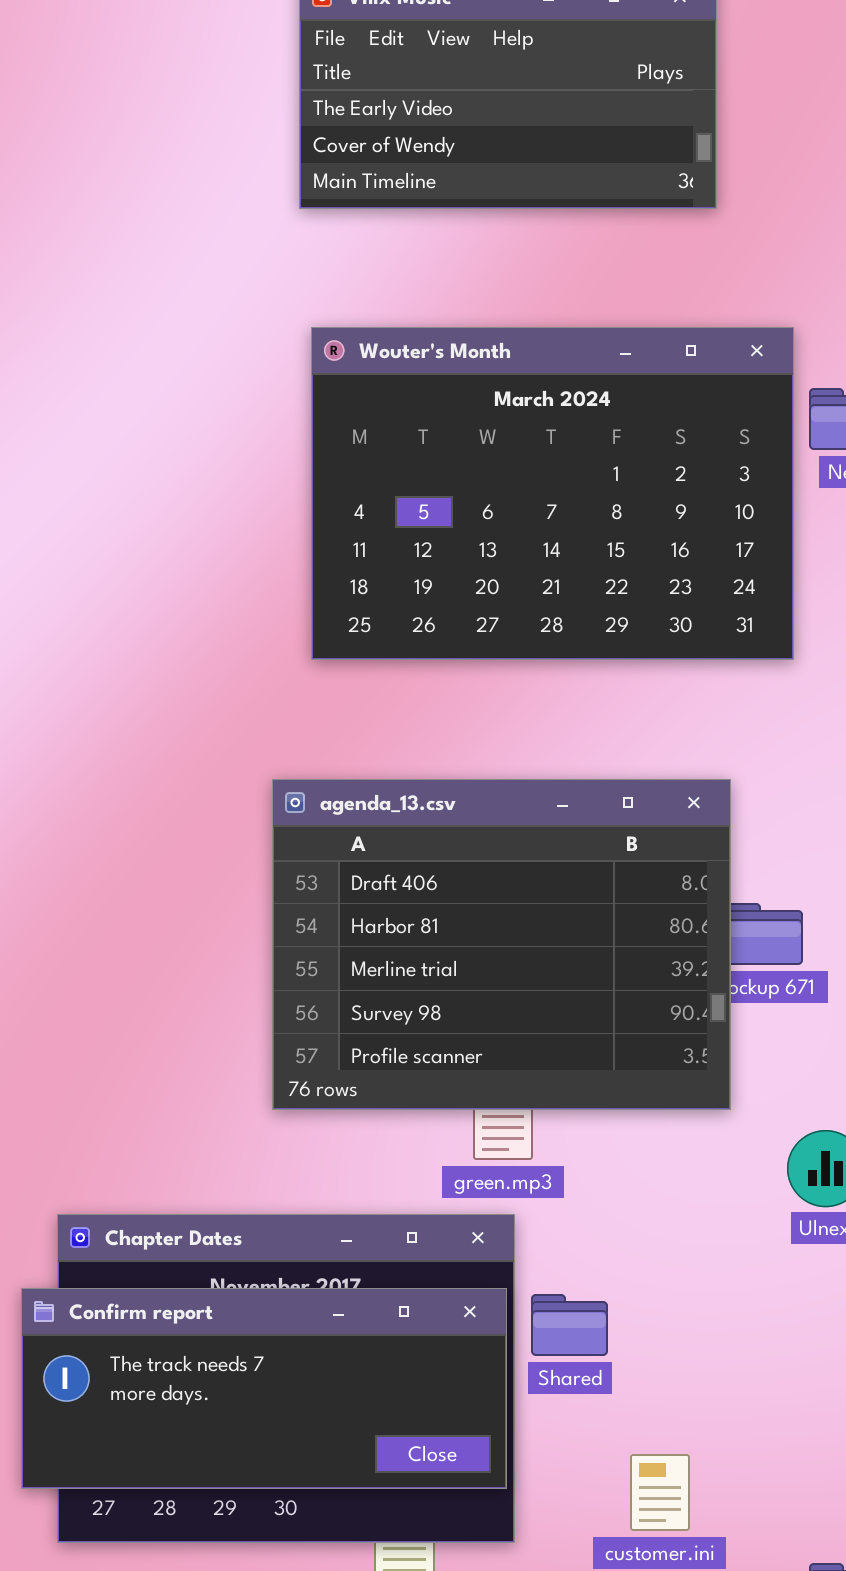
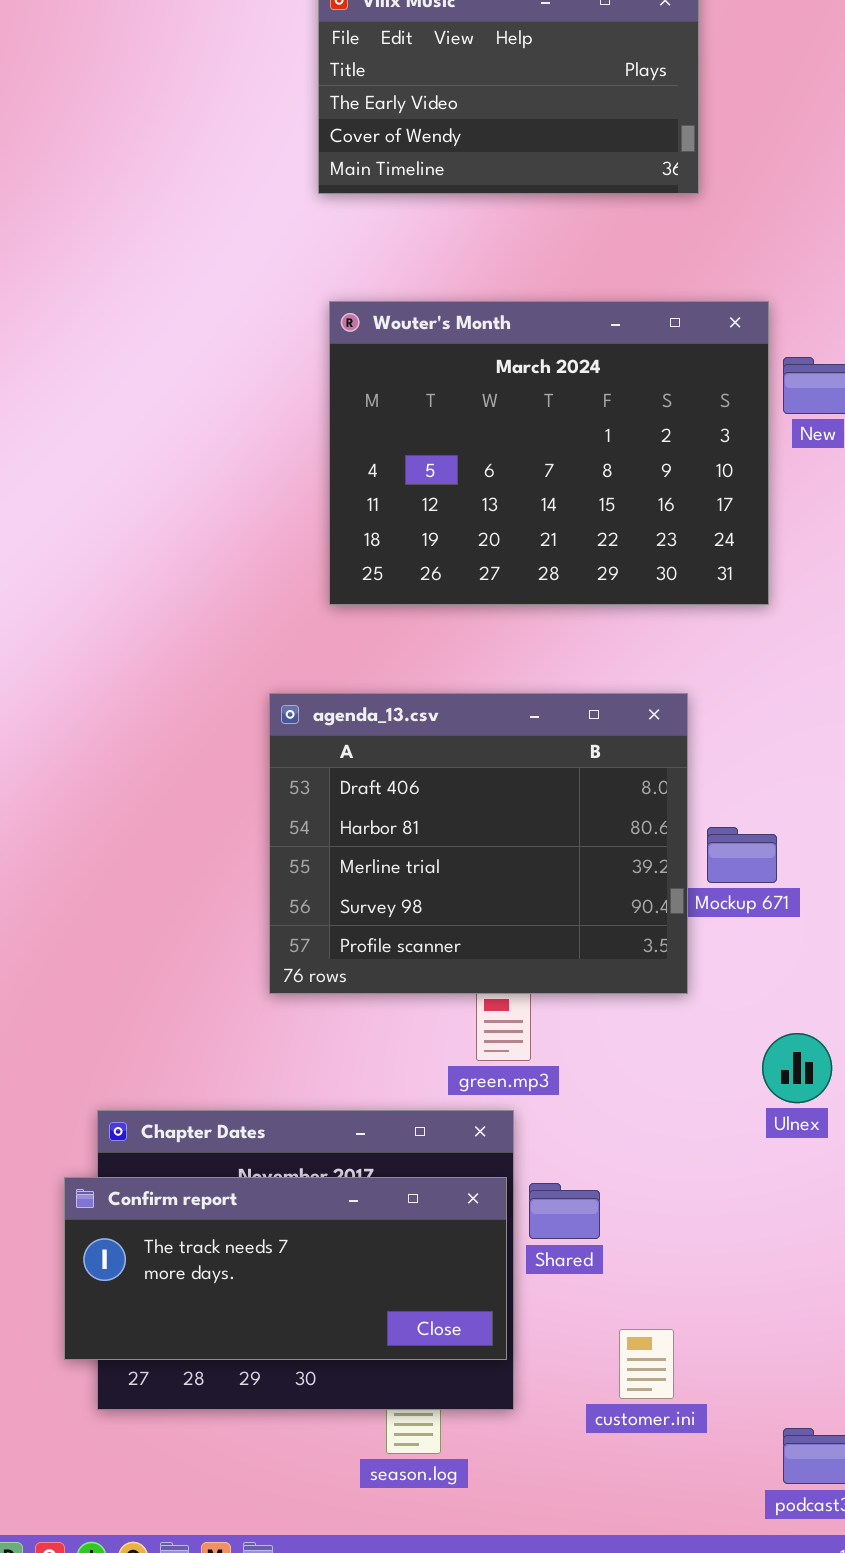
agenda_13.csv: [272,779,731,1110] -> [269,693,688,994], moved

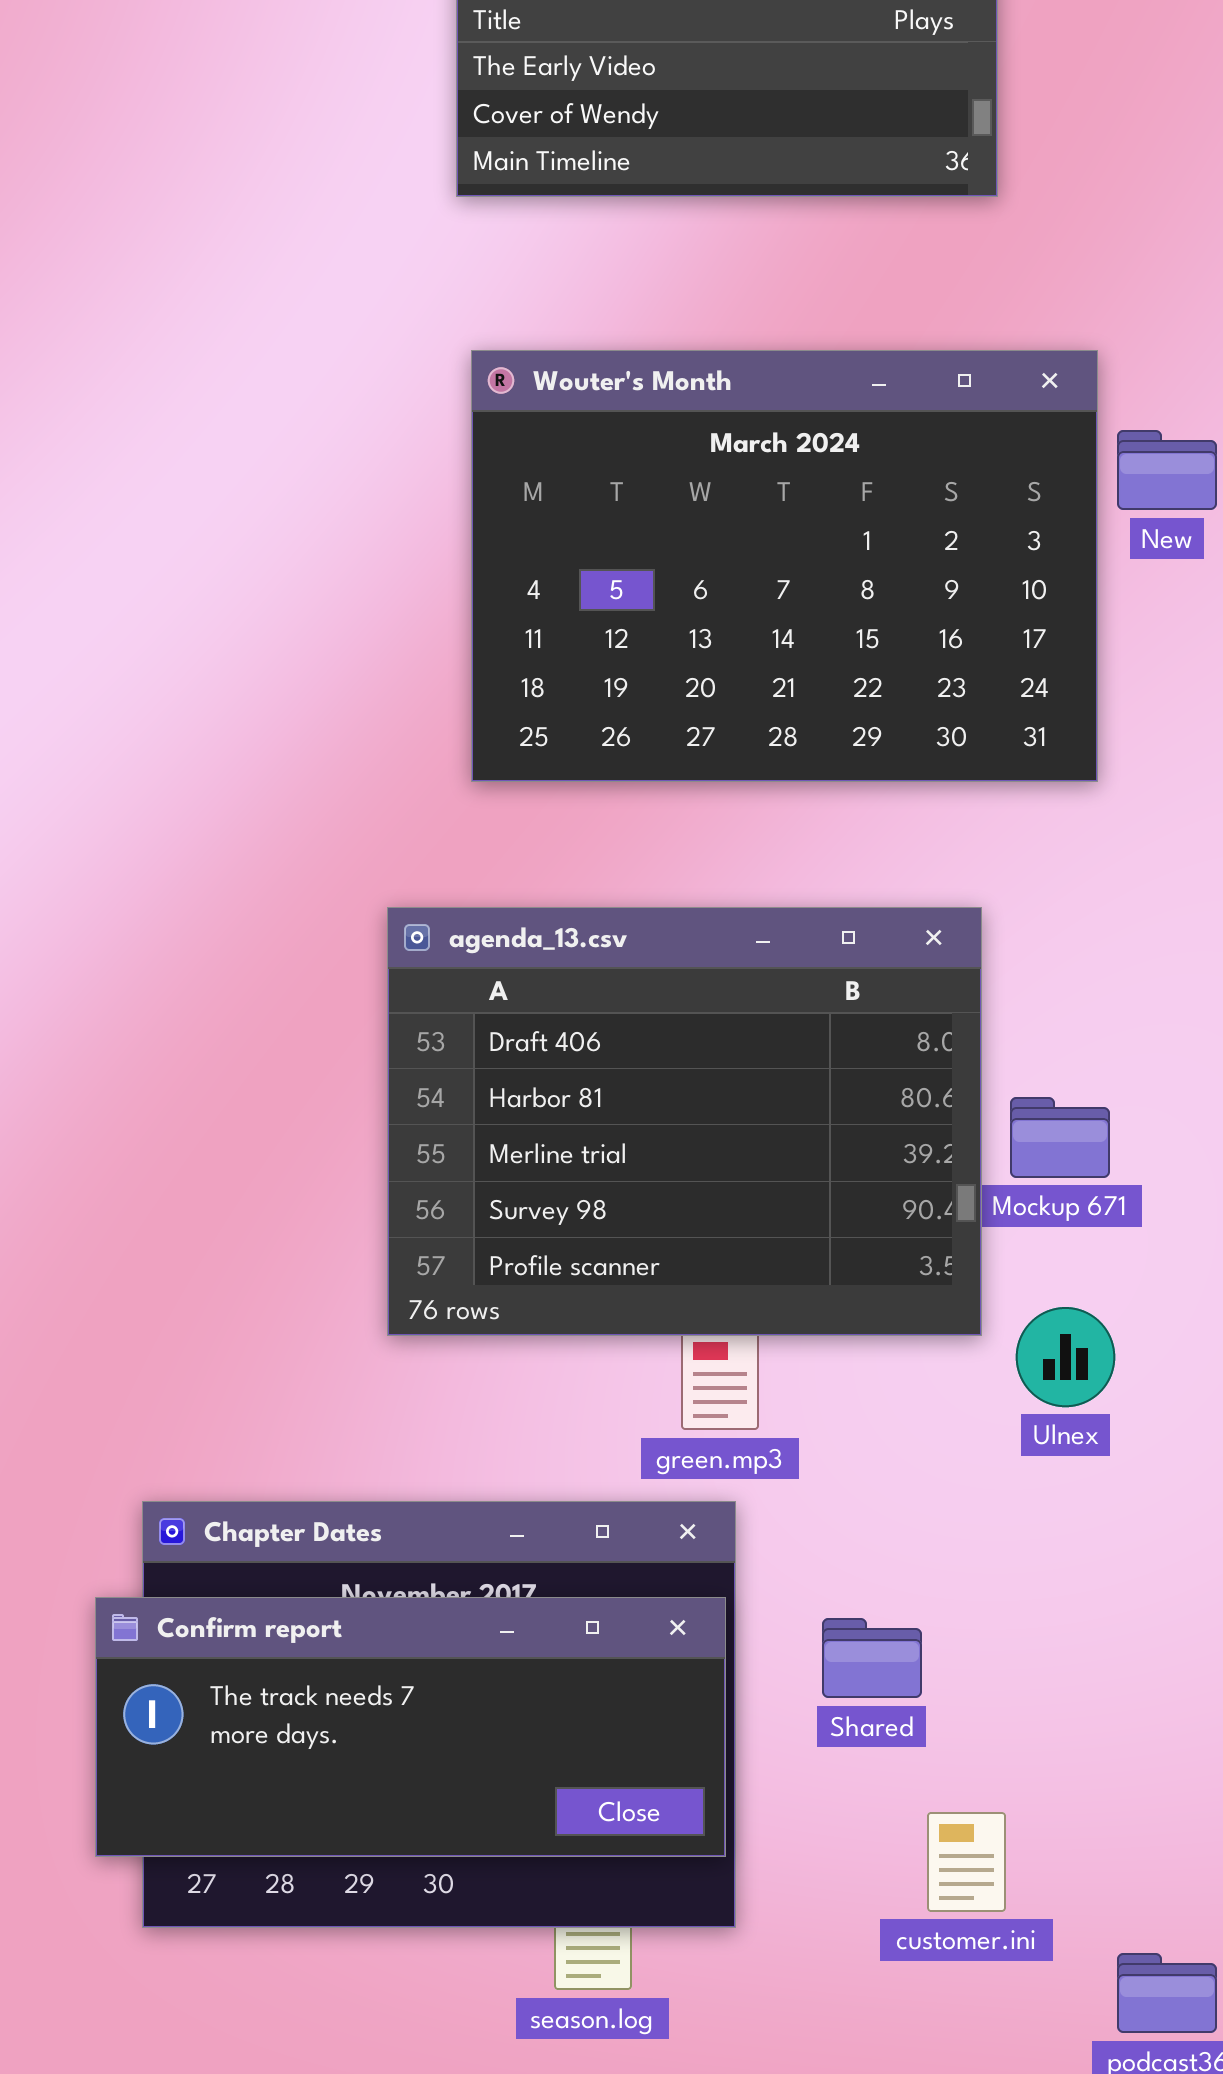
Ulnex: [762,1033,832,1103] -> [1016,1307,1115,1407], moved
Shared: [529,1183,600,1239] -> [822,1618,922,1698], moved
customer.ini: [619,1329,674,1399] -> [927,1812,1006,1912], moved

